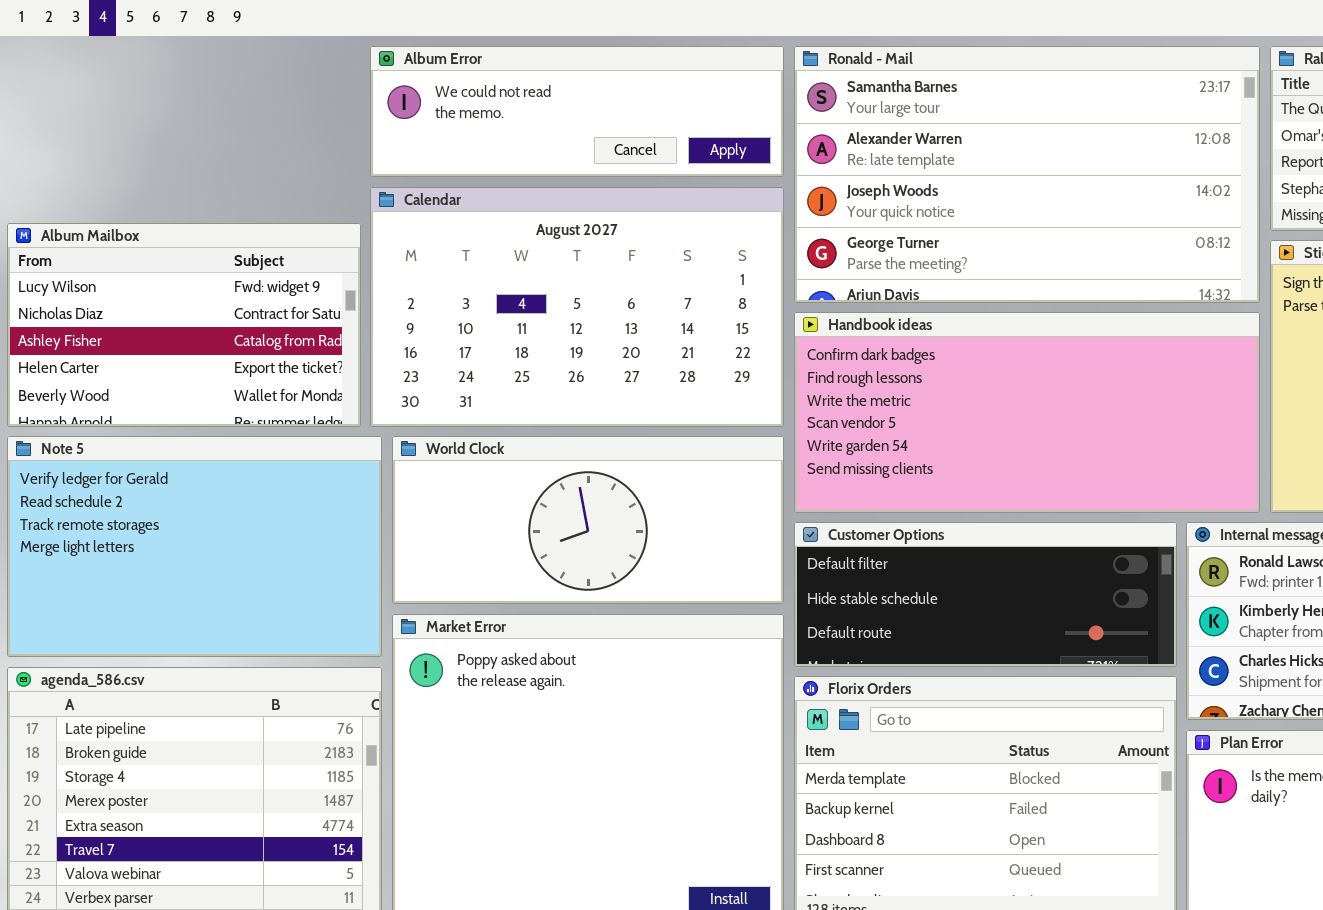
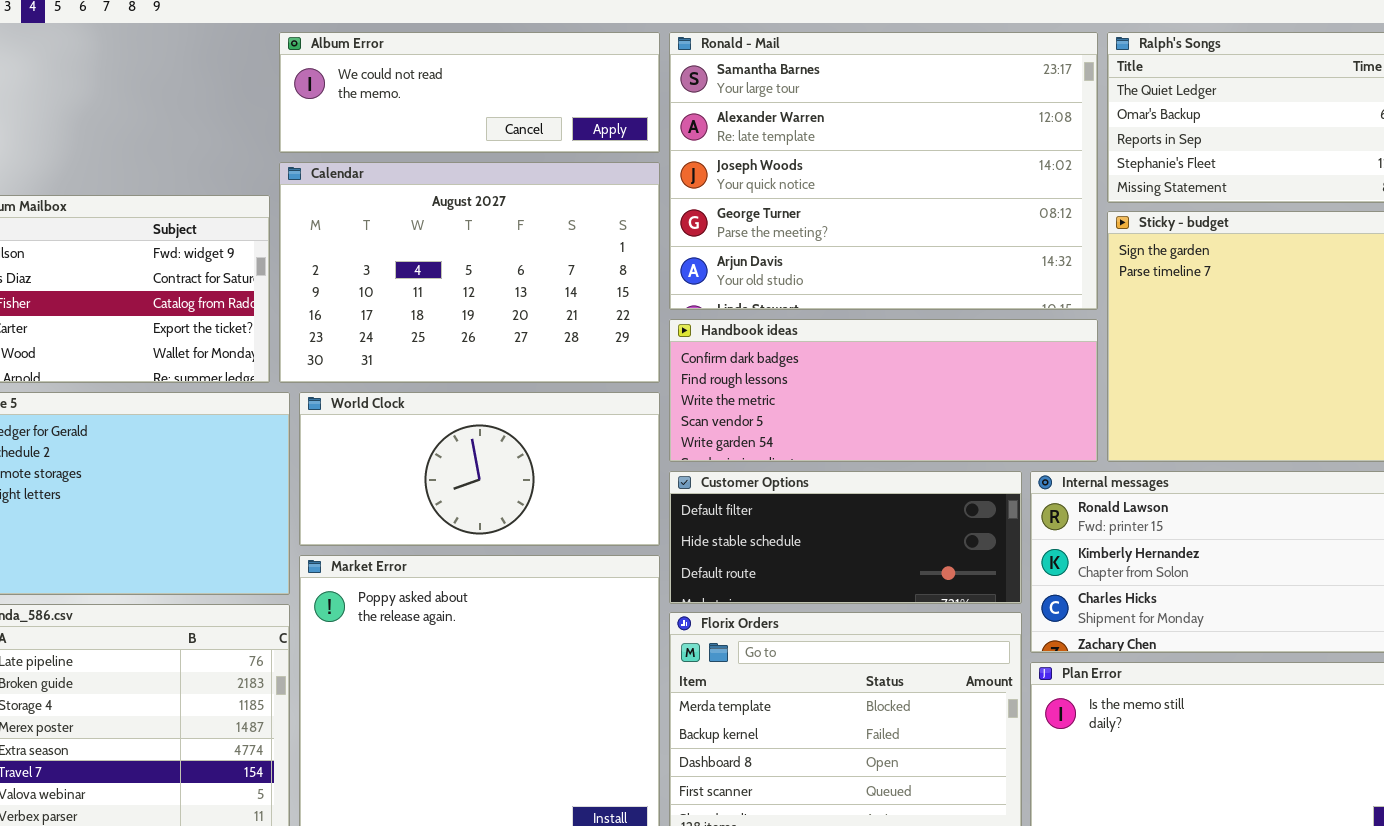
Ronald - Mail: [794,46,1260,303] -> [669,32,1098,310], resized
Handbook ideas: [794,312,1260,513] -> [669,319,1098,462], resized

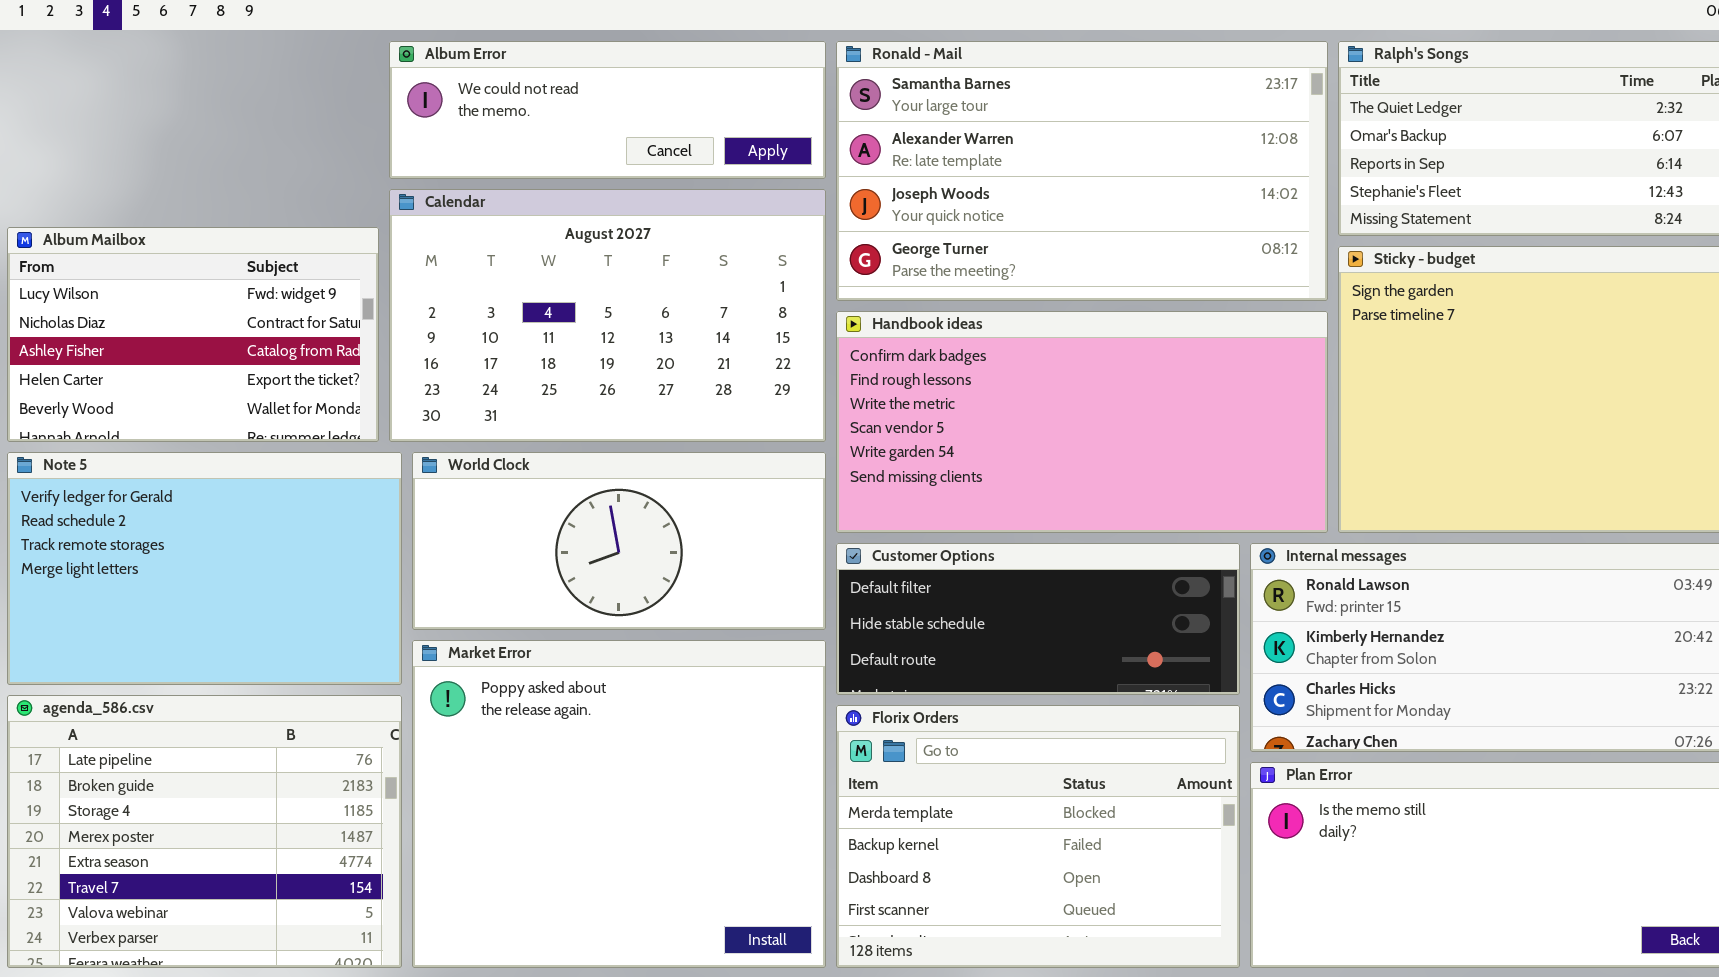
Ronald - Mail: [669,32,1098,310] -> [836,41,1328,301], resized
Handbook ideas: [669,319,1098,462] -> [836,311,1328,533], resized

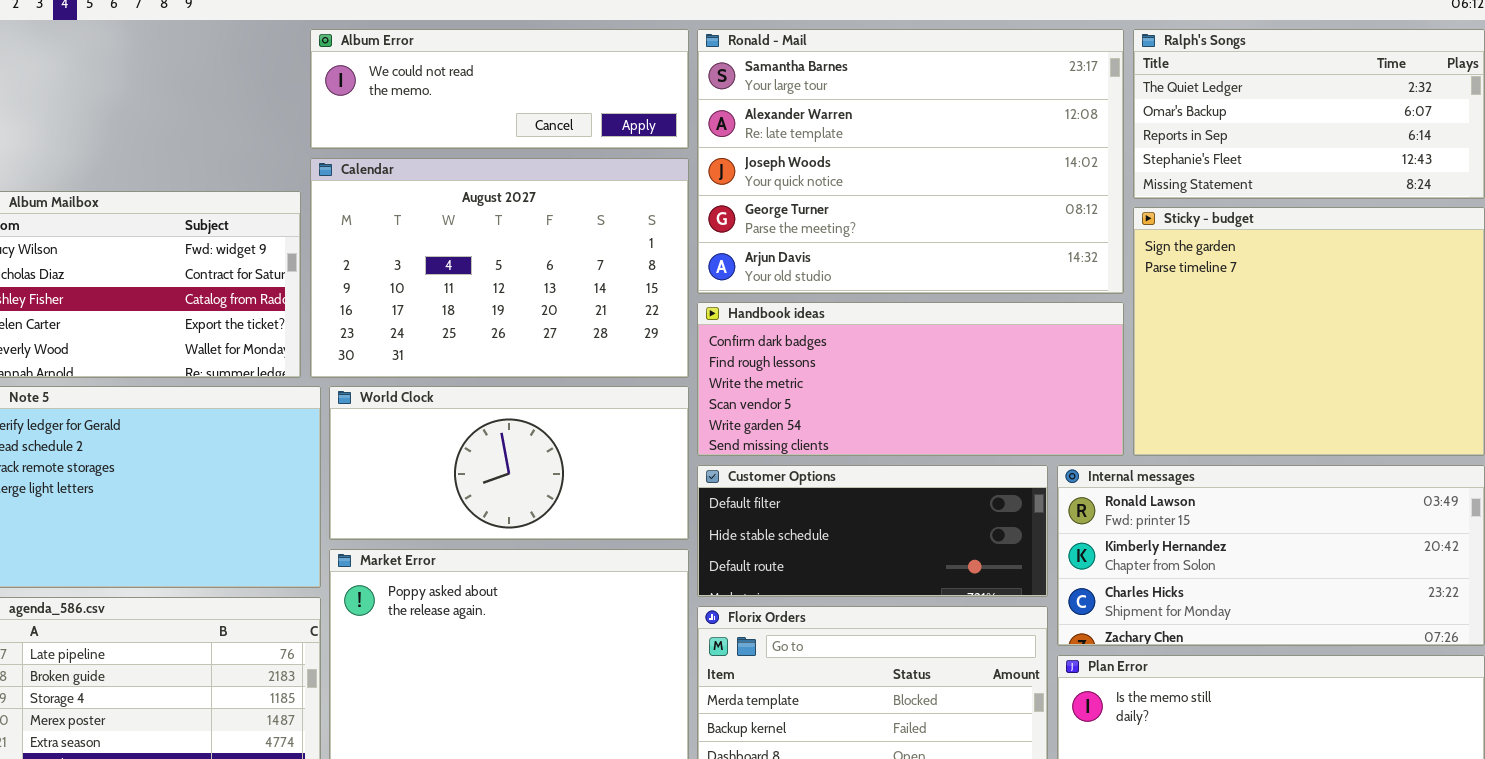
Ronald - Mail: [836,41,1328,301] -> [697,29,1124,294], resized
Handbook ideas: [836,311,1328,533] -> [697,302,1124,456], resized

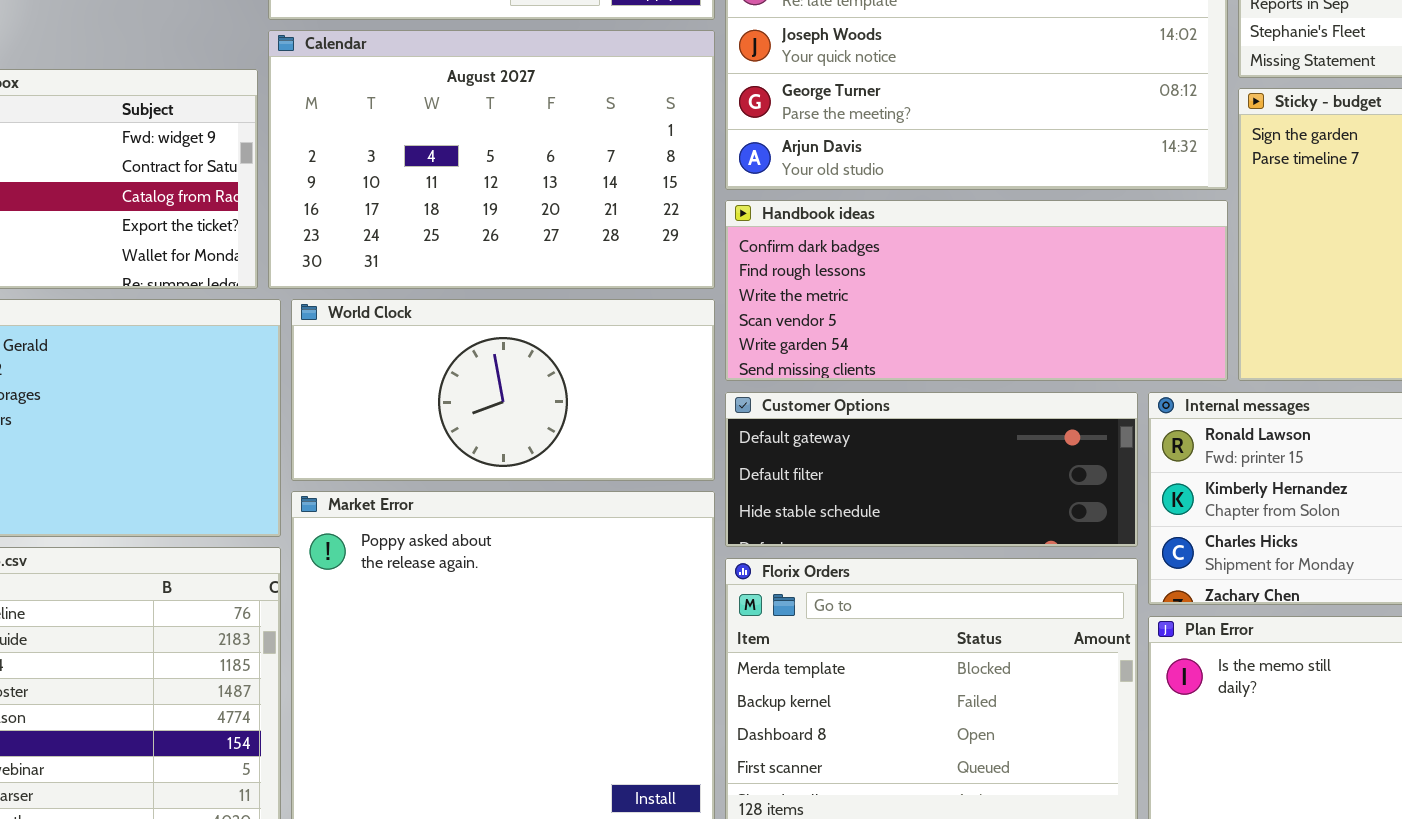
Customer Options: [697,465,1048,597] -> [725,392,1138,547], scrolled up 1 row

